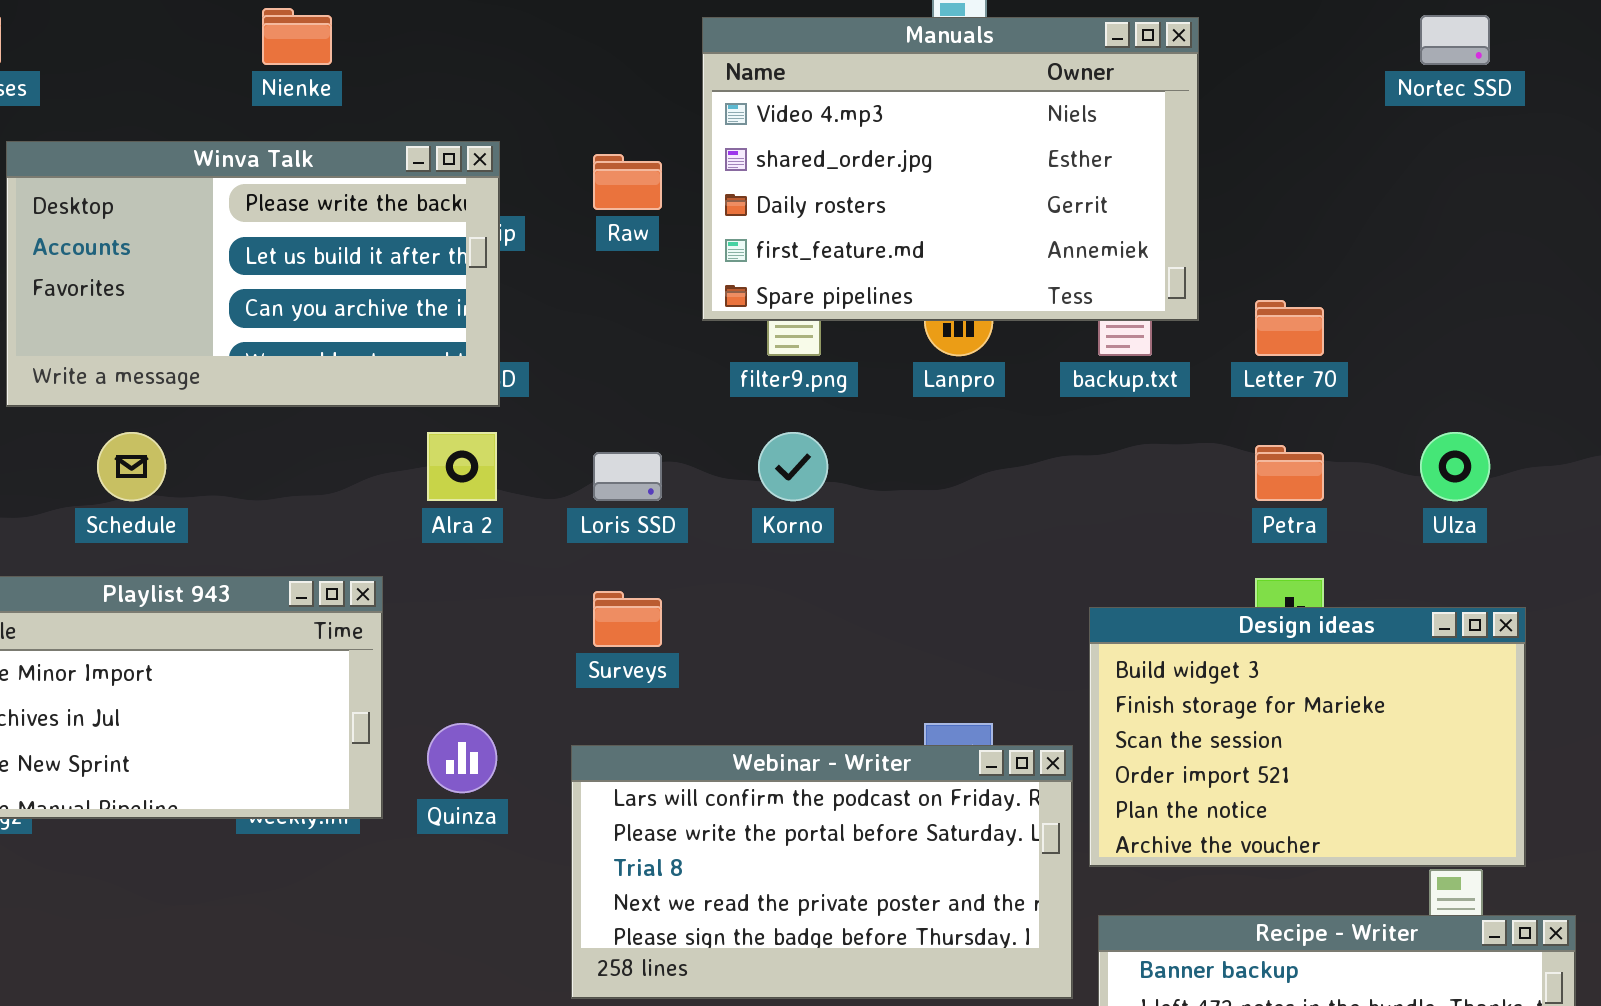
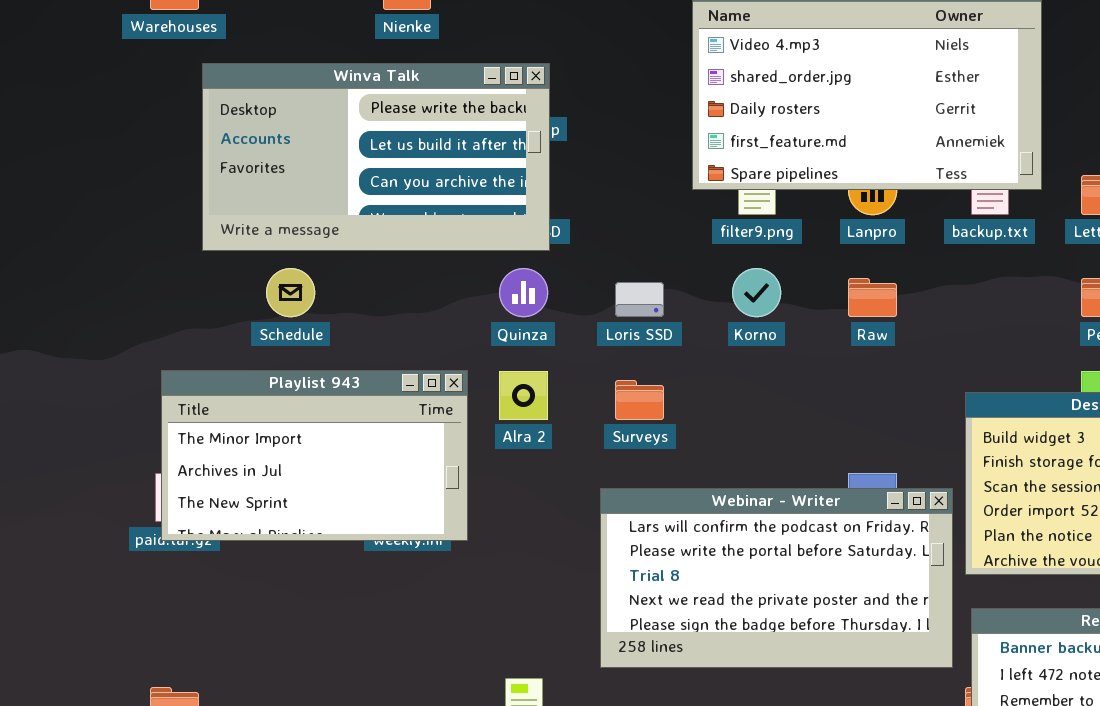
Raw: [593,154,662,210] -> [848,278,897,317], moved
Alra 2: [427,432,497,501] -> [499,371,548,420], moved
Quinza: [427,723,497,793] -> [499,268,548,317], moved

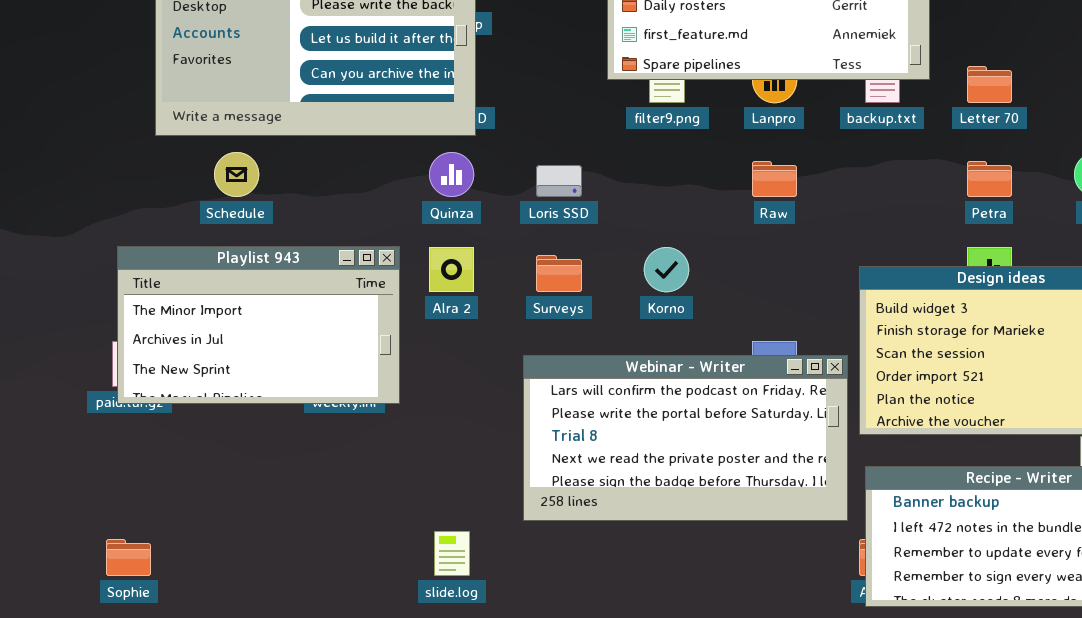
Korno: [732,268,781,317] -> [644,247,689,292], moved

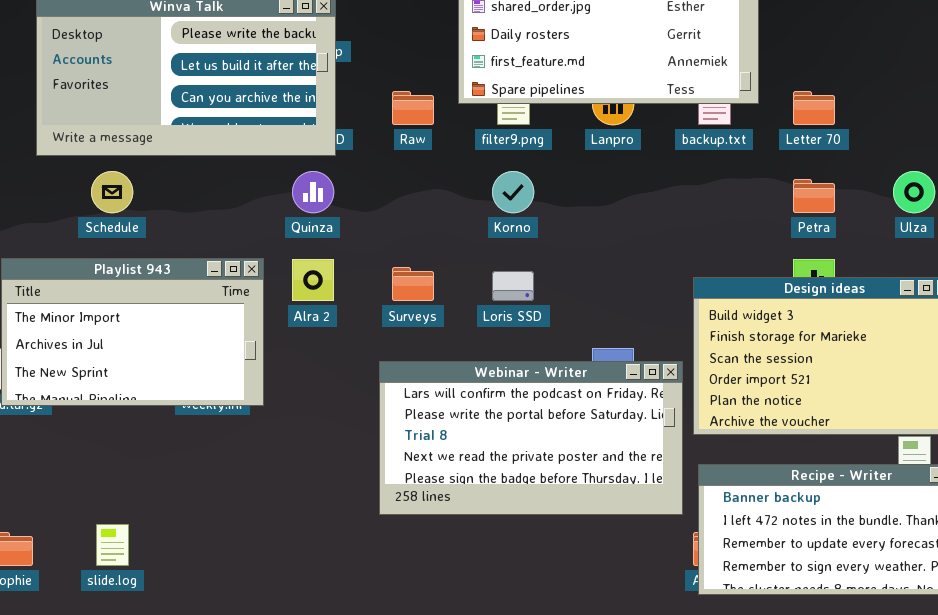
Raw: [752,161,797,197] -> [392,91,434,125], moved
Loris SSD: [536,165,582,197] -> [492,271,534,301], moved
Korno: [644,247,689,292] -> [492,171,534,213], moved
slide.log: [434,531,470,576] -> [96,524,129,566], moved

